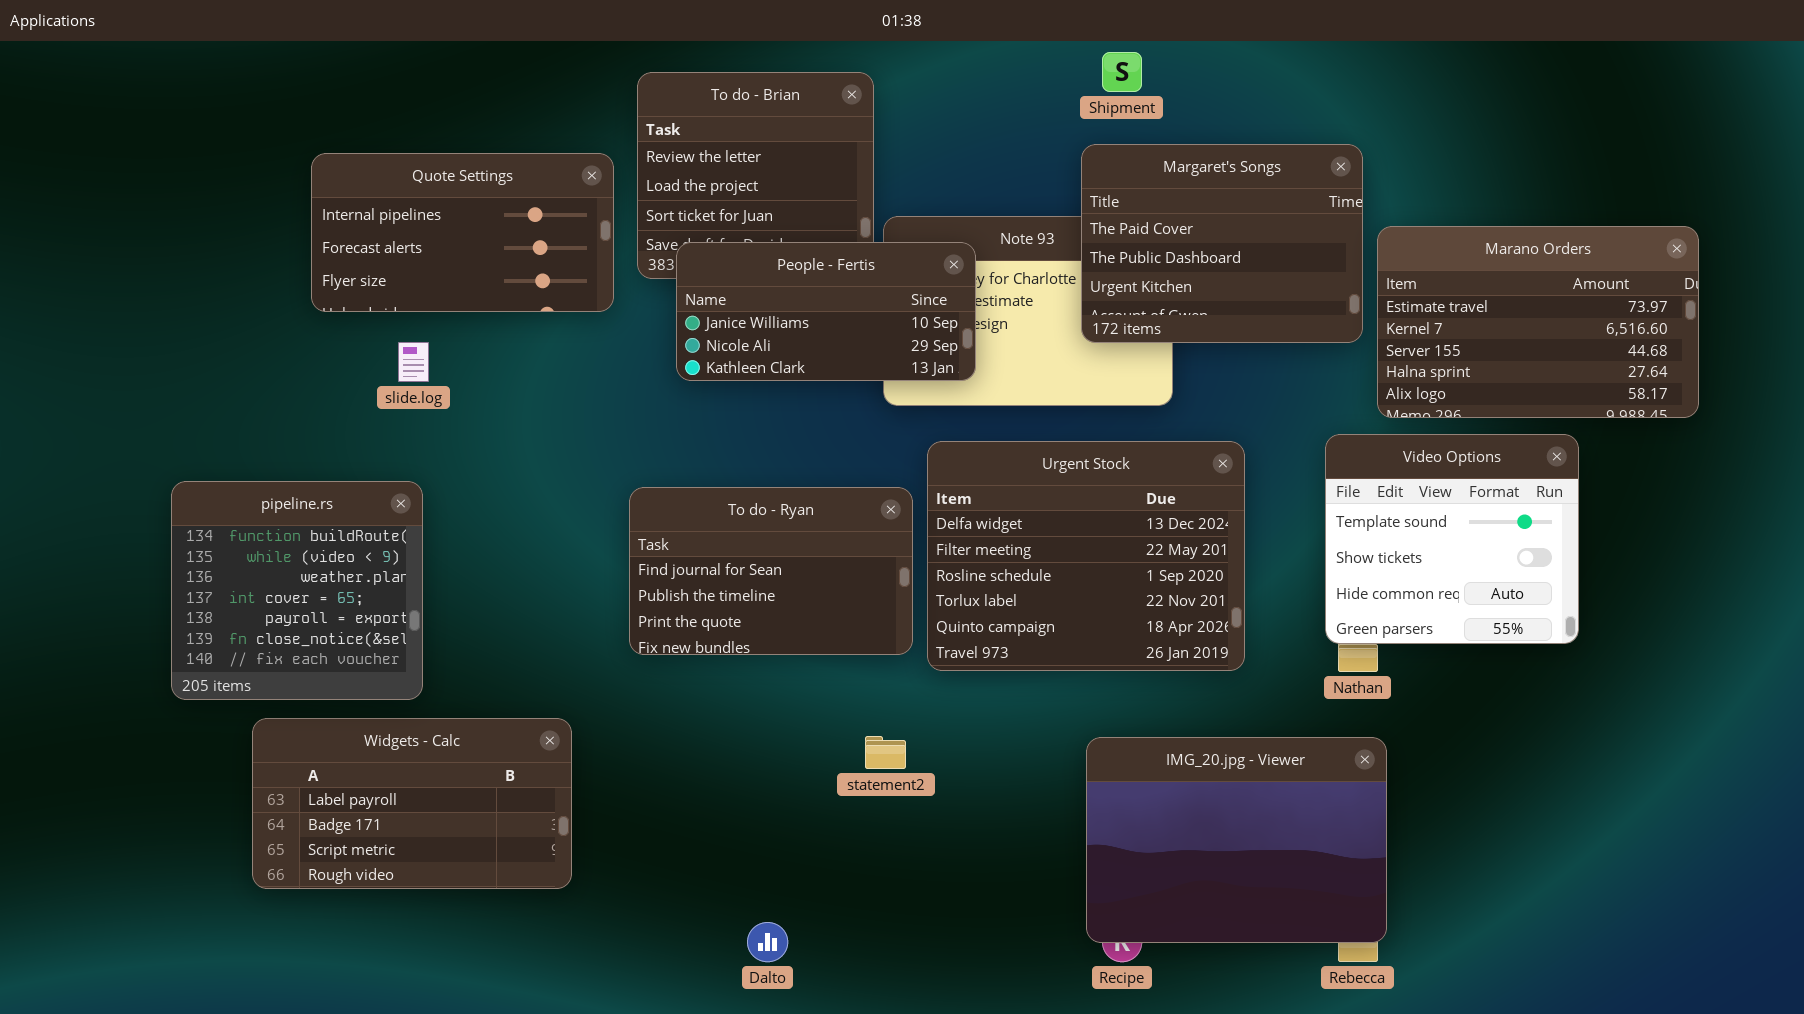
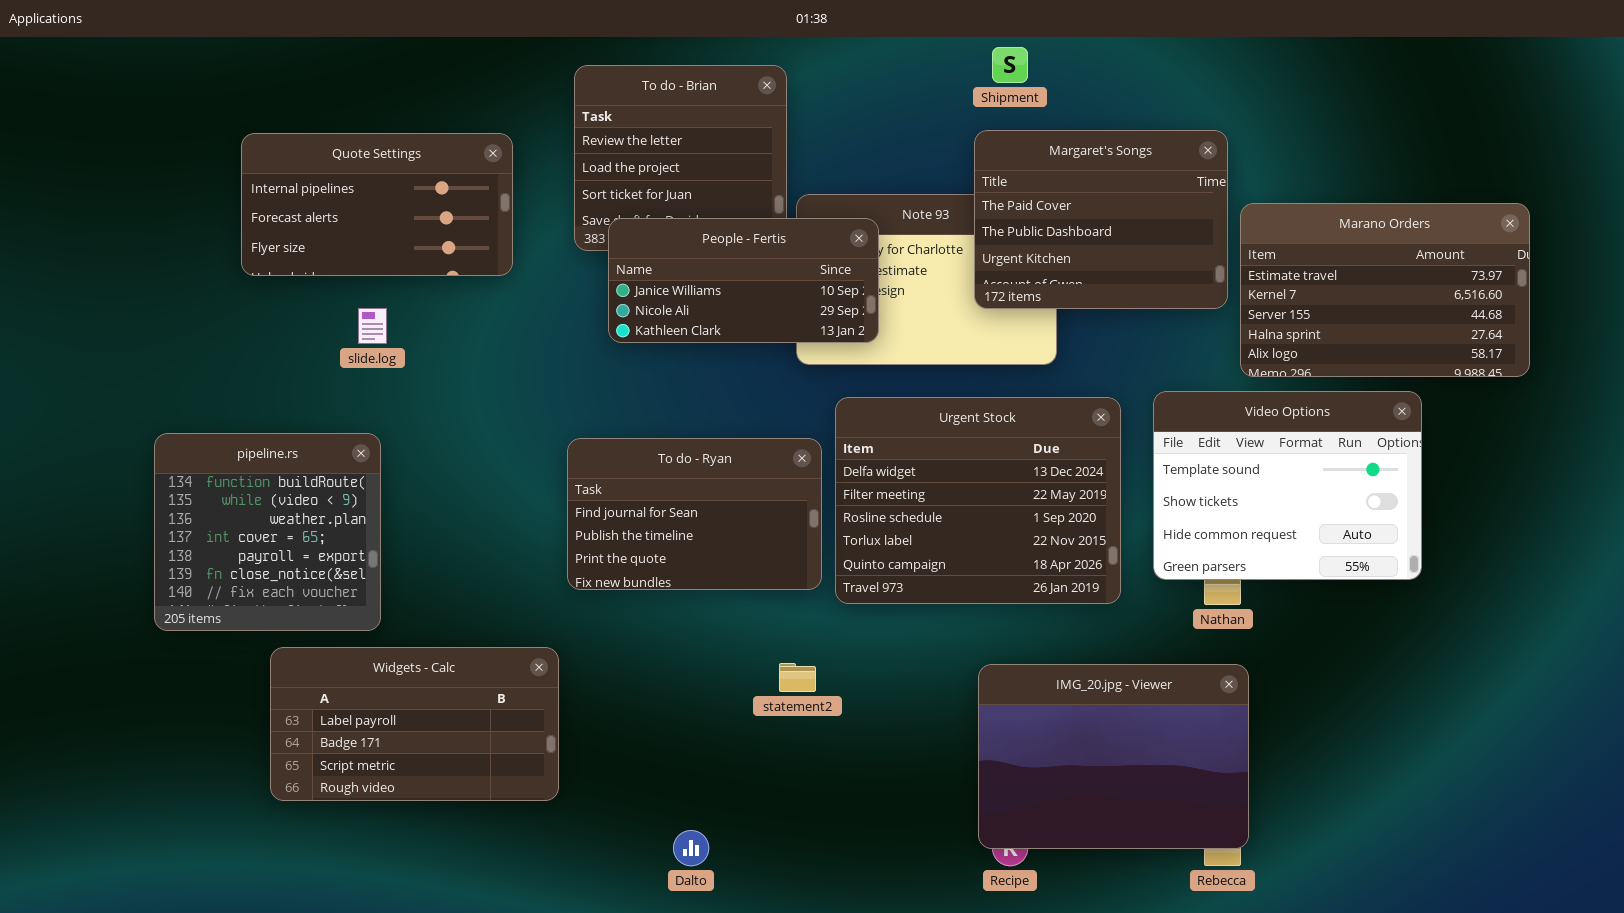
Quote Settings: [311,153,614,312] -> [241,133,513,276], moved
Video Options: [1325,434,1579,644] -> [1153,391,1422,580], resized
Widgets - Calc: [252,718,572,889] -> [270,647,559,801], moved

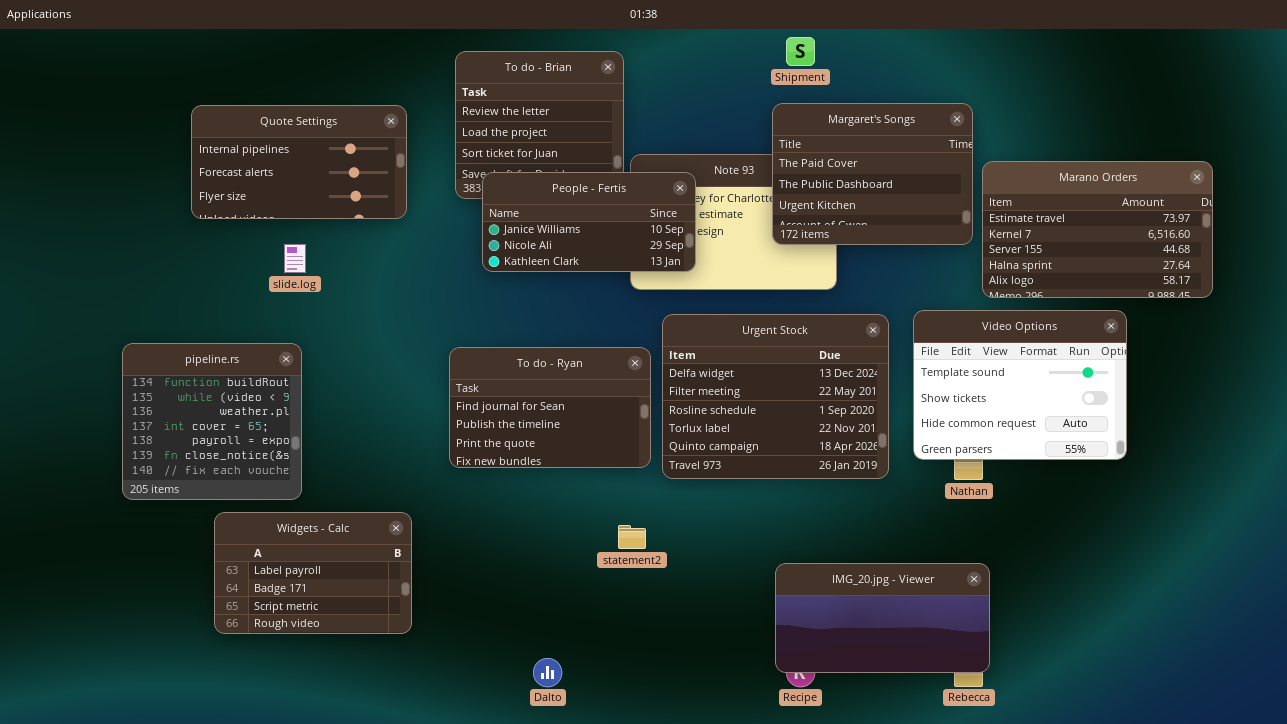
Widgets - Calc: [270,647,559,801] -> [214,512,412,634], resized
IMG_20.jpg - Viewer: [978,664,1249,849] -> [775,563,990,673], resized

